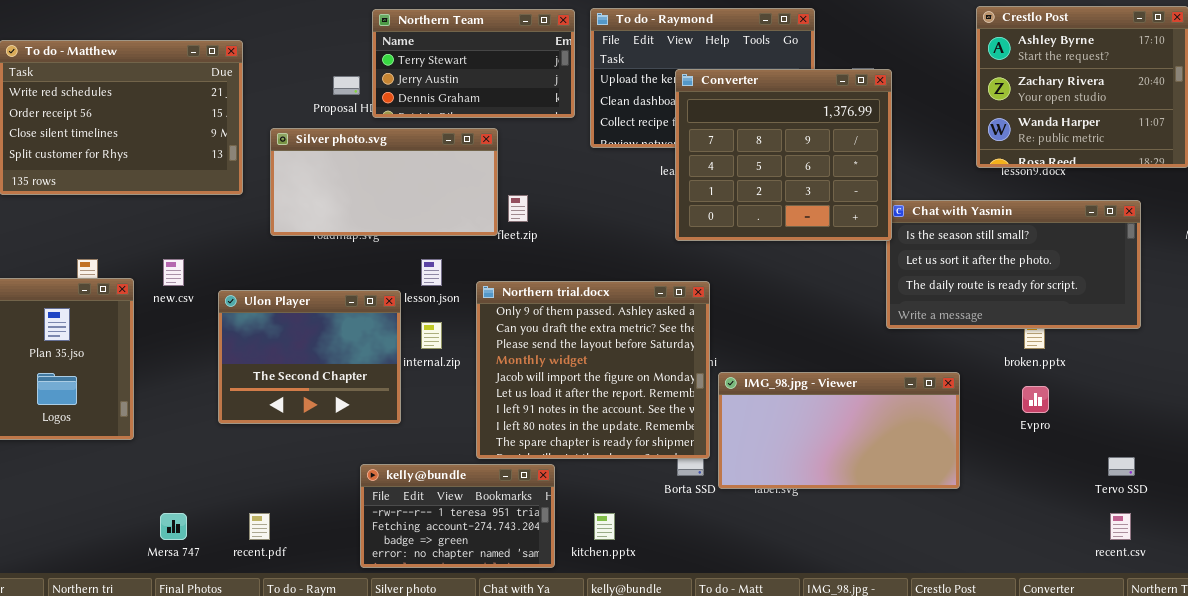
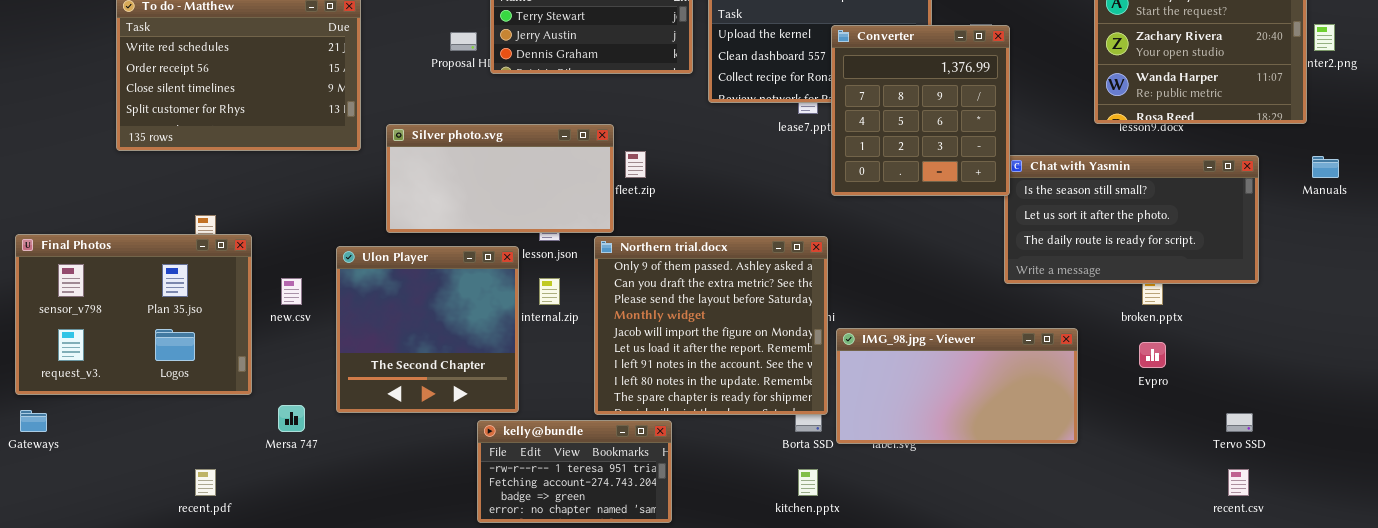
Converter: [675,69,892,241] -> [831,25,1010,196], resized
Silver photo.svg: [270,128,498,236] -> [386,124,614,233], moved
new.csv: [163,259,184,286] -> [281,278,302,305], moved
Ulon Player: [218,290,401,424] -> [336,246,519,413], resized
Mersa 747: [160,513,187,540] -> [278,405,305,432], moved
recent.pdf: [249,513,270,540] -> [195,469,216,496], moved
kitchen.pptx: [594,513,615,540] -> [798,469,818,496], moved

